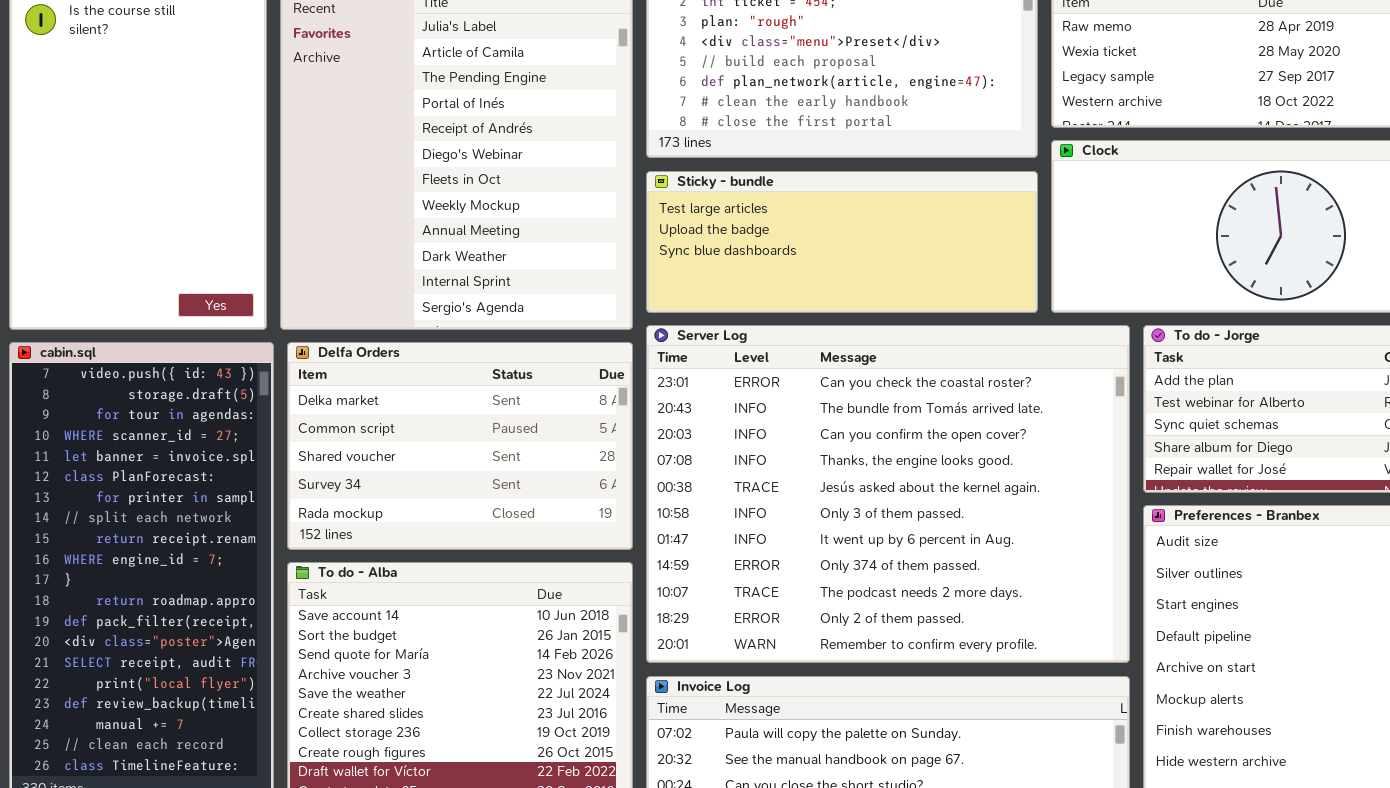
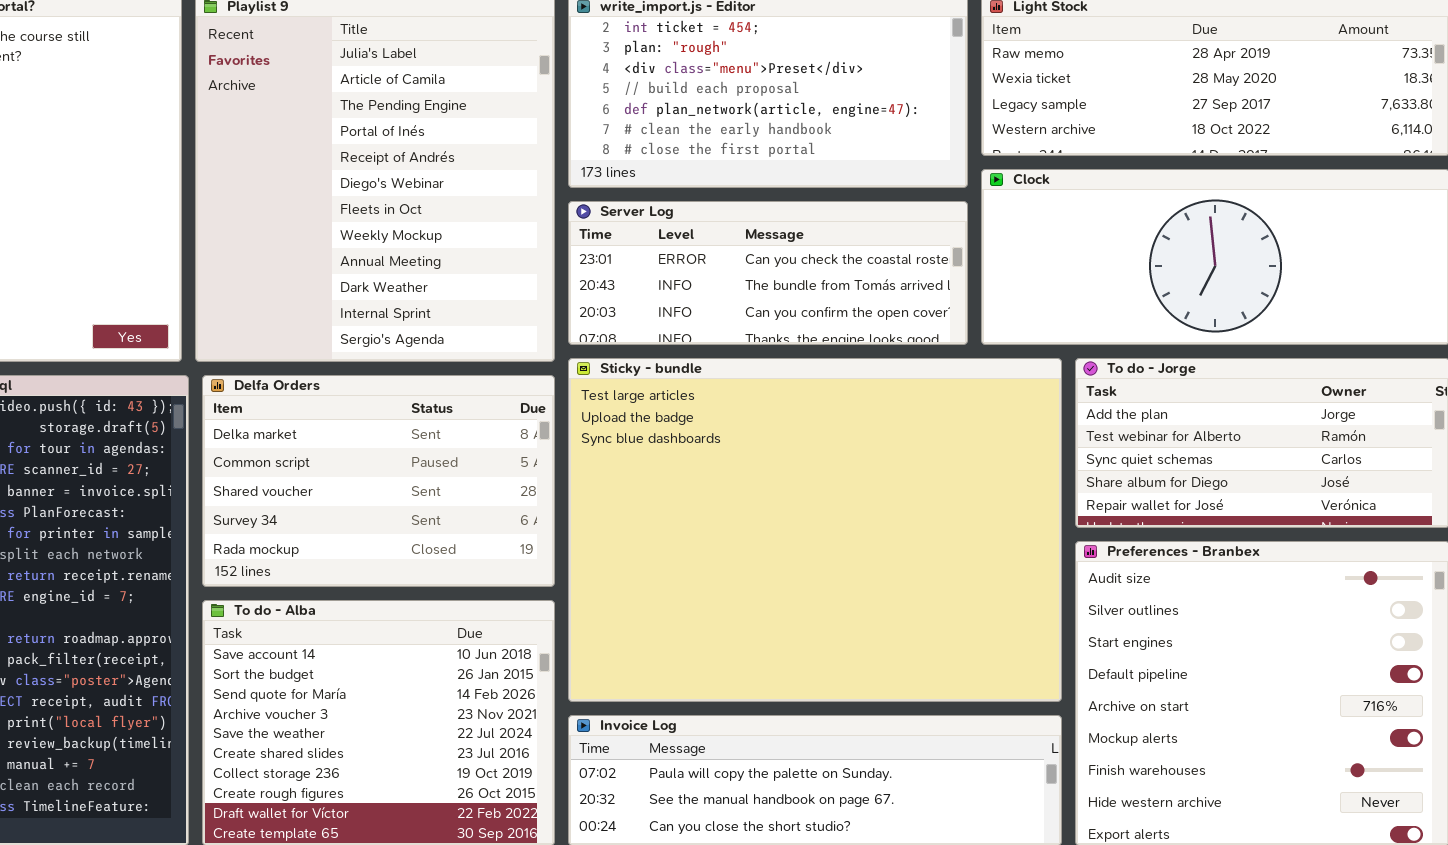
Sticky - bundle: [646,171,1038,313] -> [568,358,1062,702], moved, resized
Server Log: [646,325,1130,663] -> [568,201,968,345], moved, resized

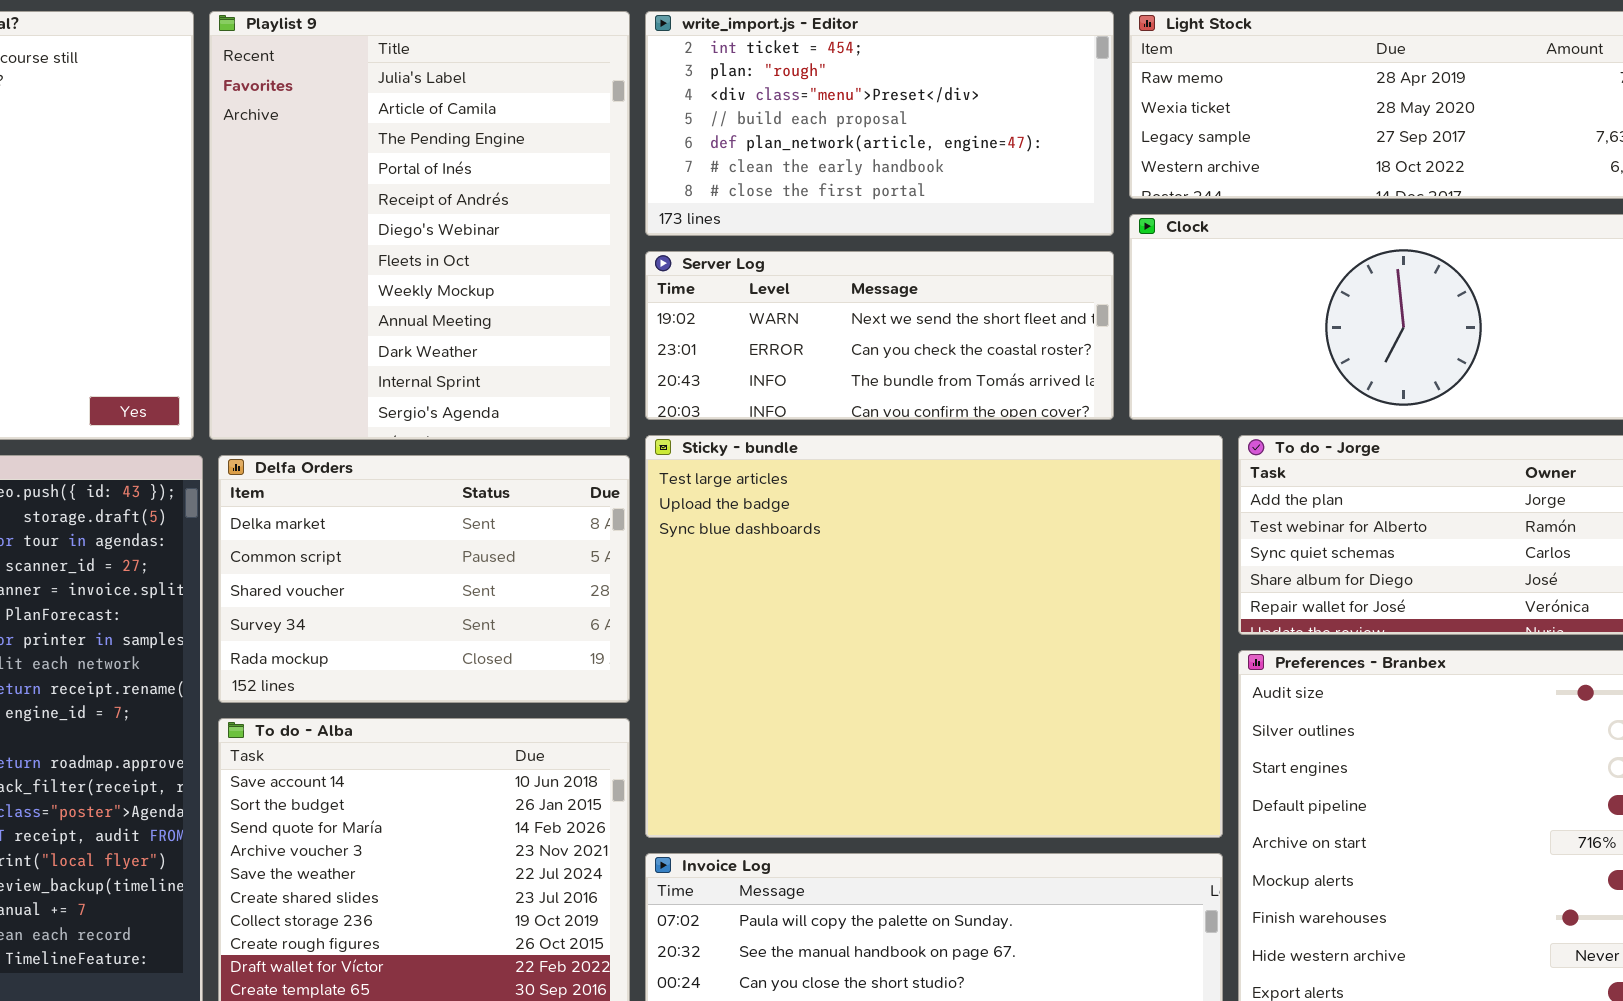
Server Log: [568,201,968,345] -> [645,251,1114,420], scrolled up 1 row

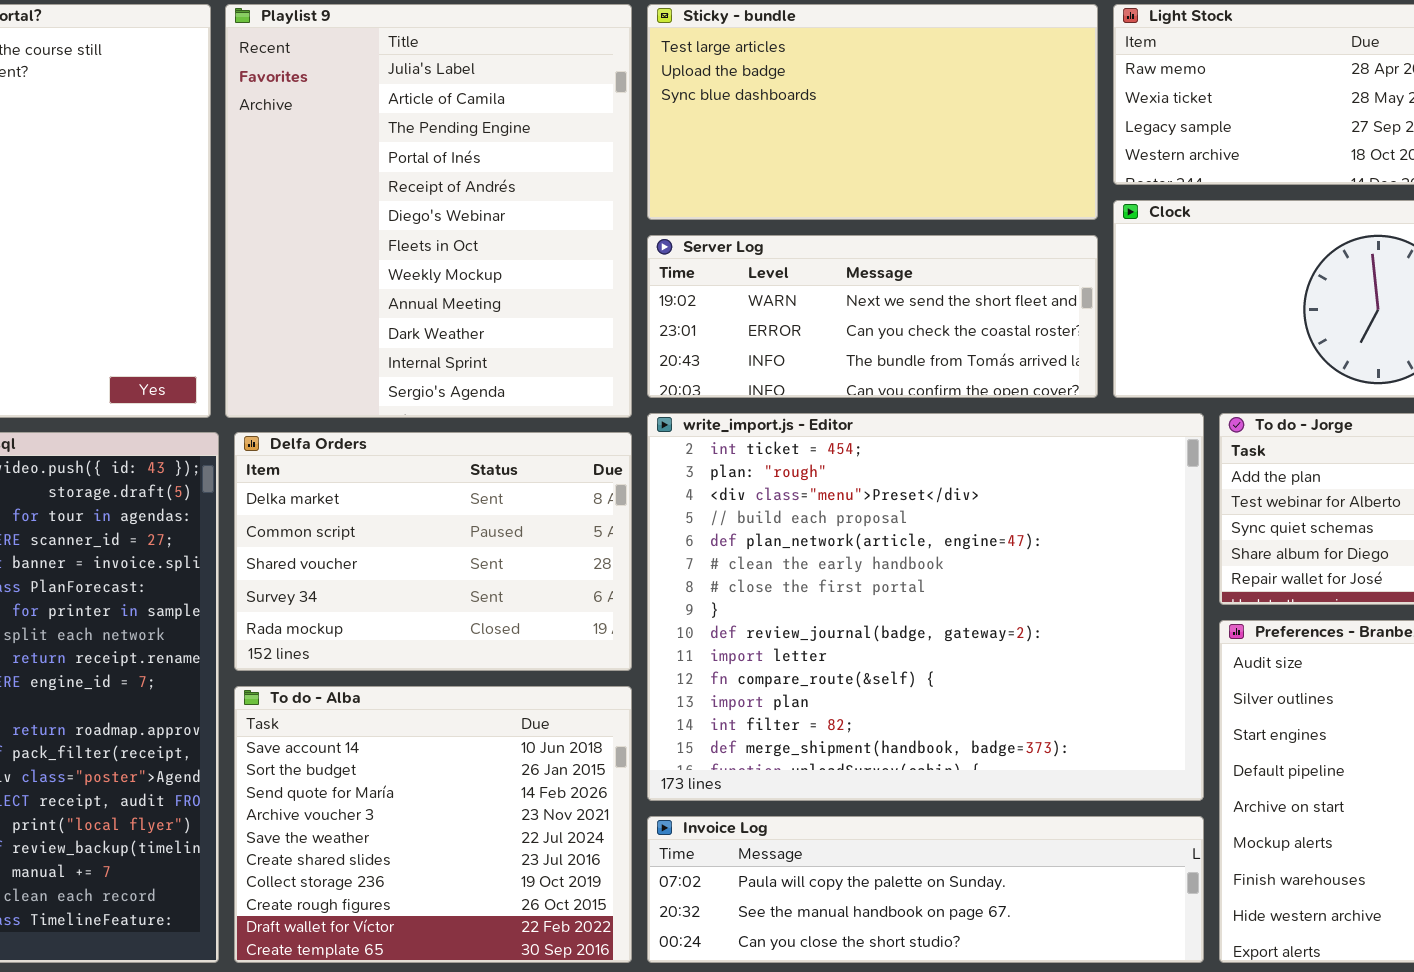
write_import.js - Editor: [645,11,1114,236] -> [647,413,1204,801], moved, resized
Sticky - bundle: [645,435,1223,838] -> [647,4,1098,220], moved, resized

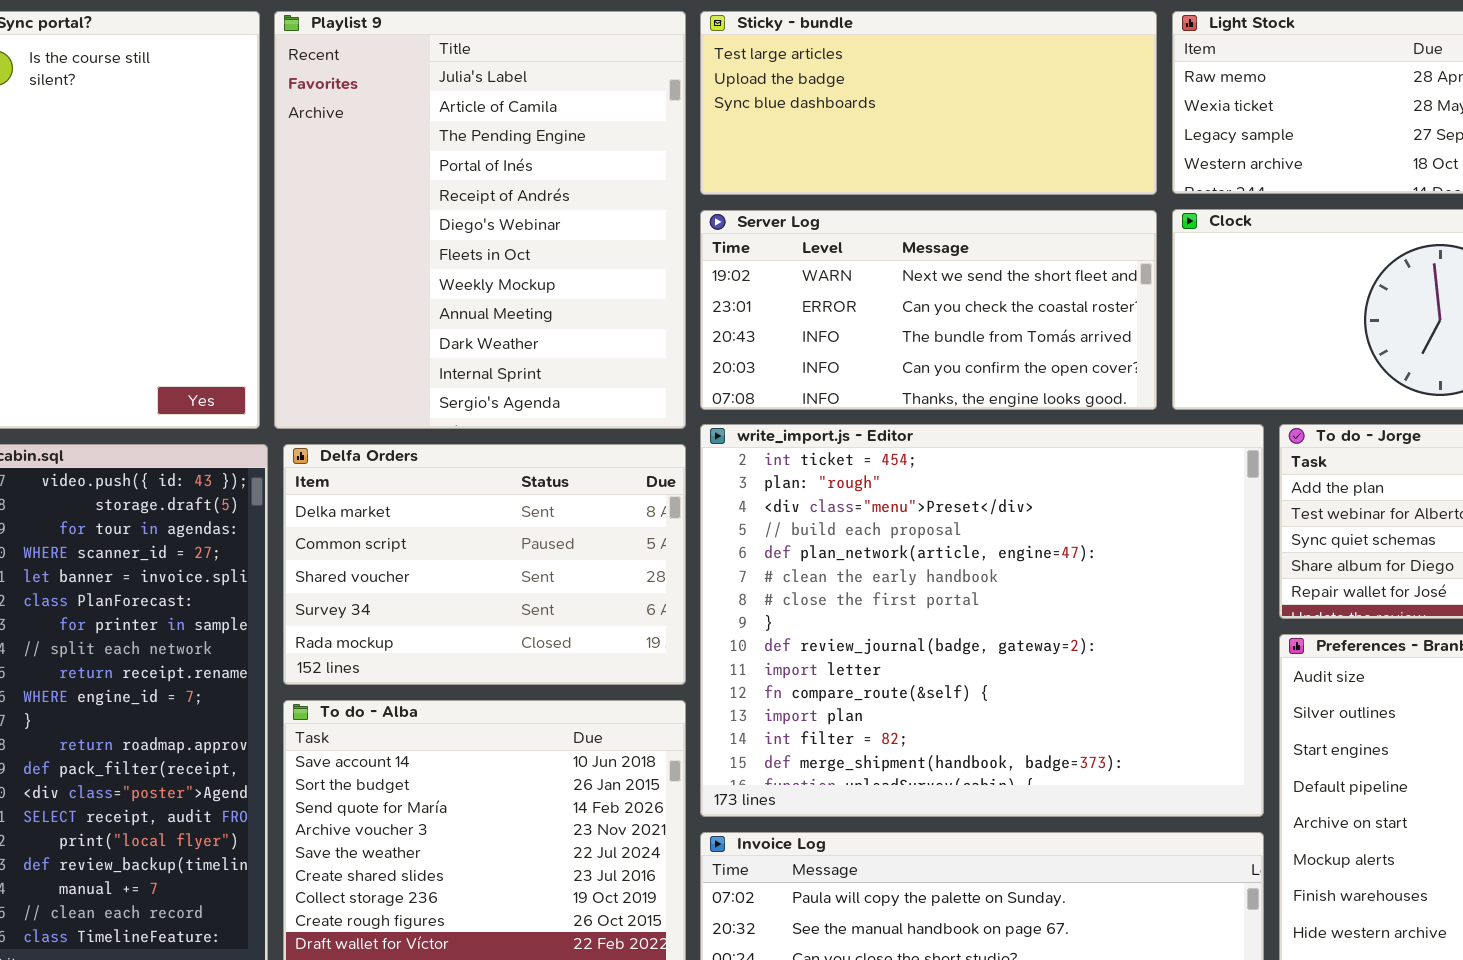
Sticky - bundle: [647,4,1098,220] -> [700,11,1157,195], resized
Server Log: [647,235,1098,398] -> [700,210,1157,410], resized

